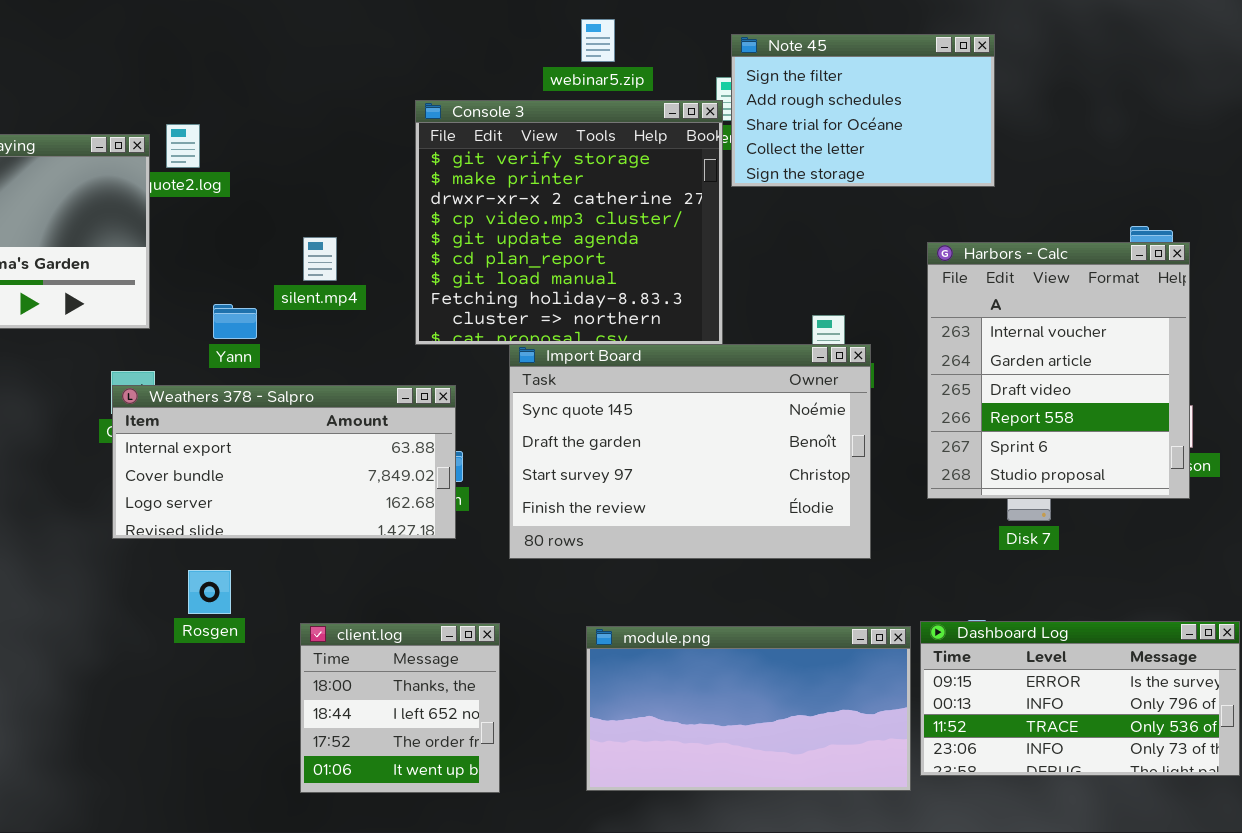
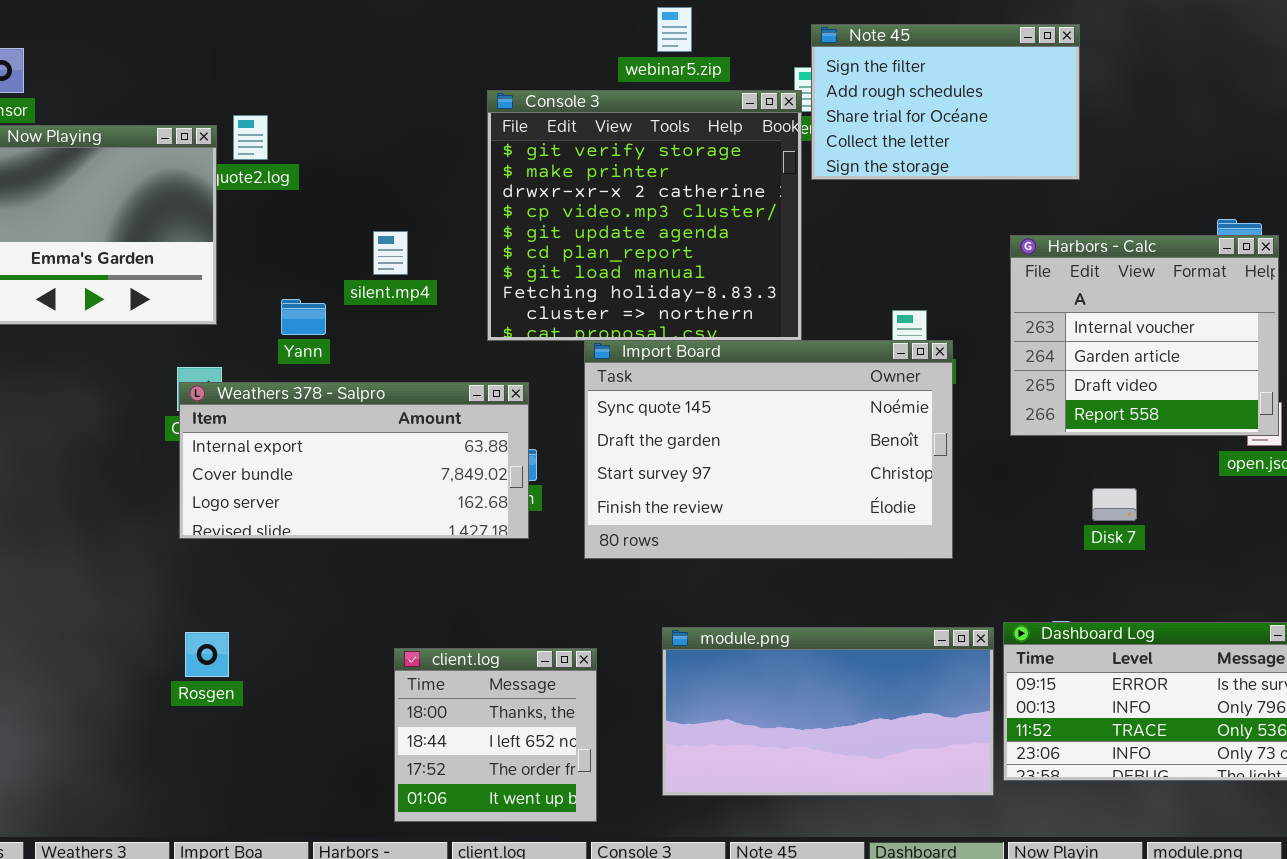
Harbors - Calc: [927,242,1190,499] -> [1010,235,1279,436], resized
Rosgen: [188,570,231,614] -> [185,632,229,677], moved
client.log: [300,623,500,793] -> [394,648,597,822], moved

